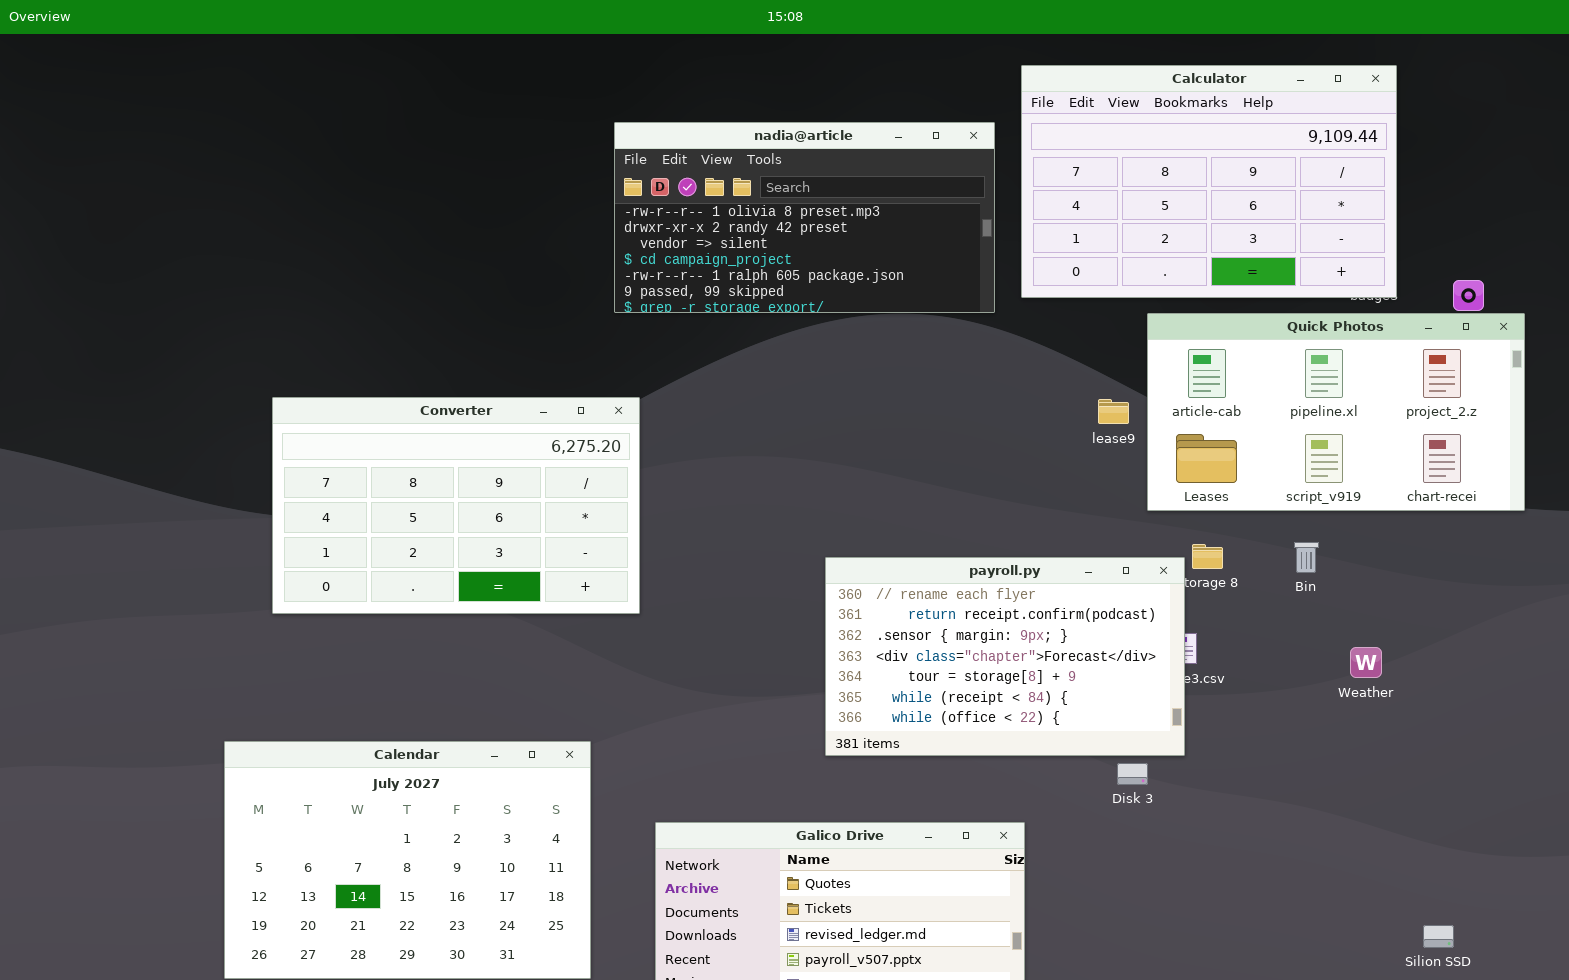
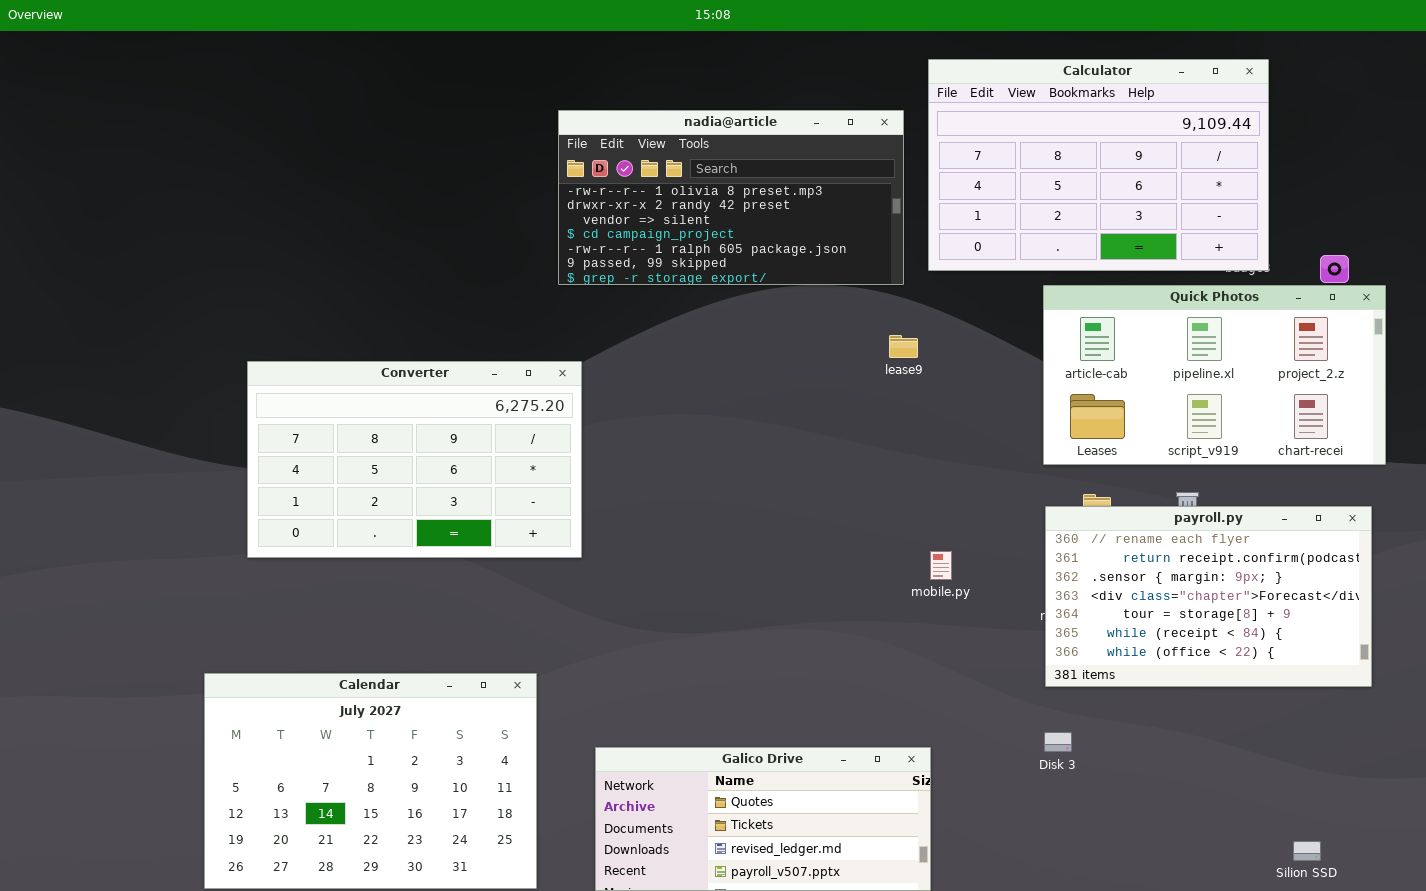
lease9: [1098,399,1129,424] -> [889,335,918,358], moved
payroll.py: [825,557,1185,756] -> [1045,506,1372,687], moved
Disk 3: [1117,763,1148,785] -> [1044,732,1072,752], moved

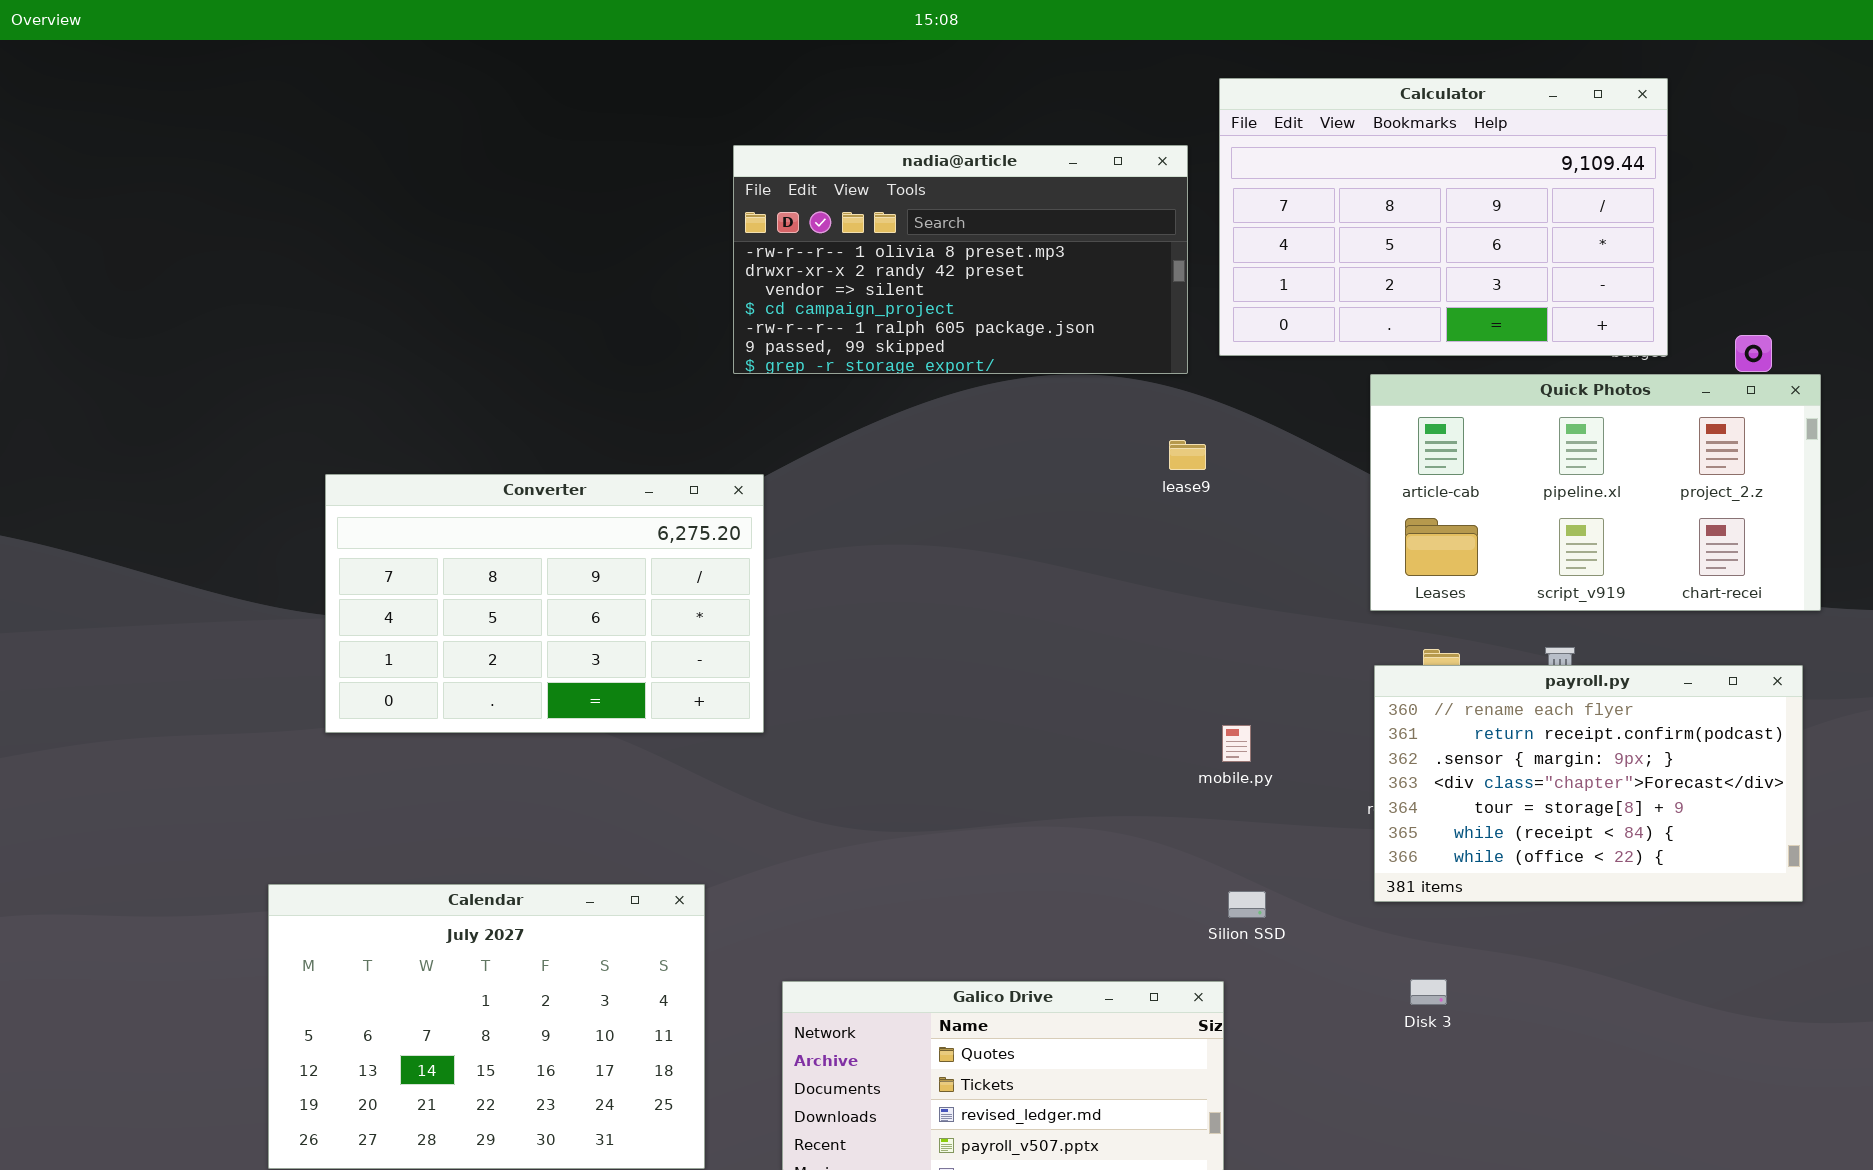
Disk 3: [1044,732,1072,752] -> [1410,979,1447,1005], moved
Silion SSD: [1293,841,1321,861] -> [1228,891,1266,918], moved

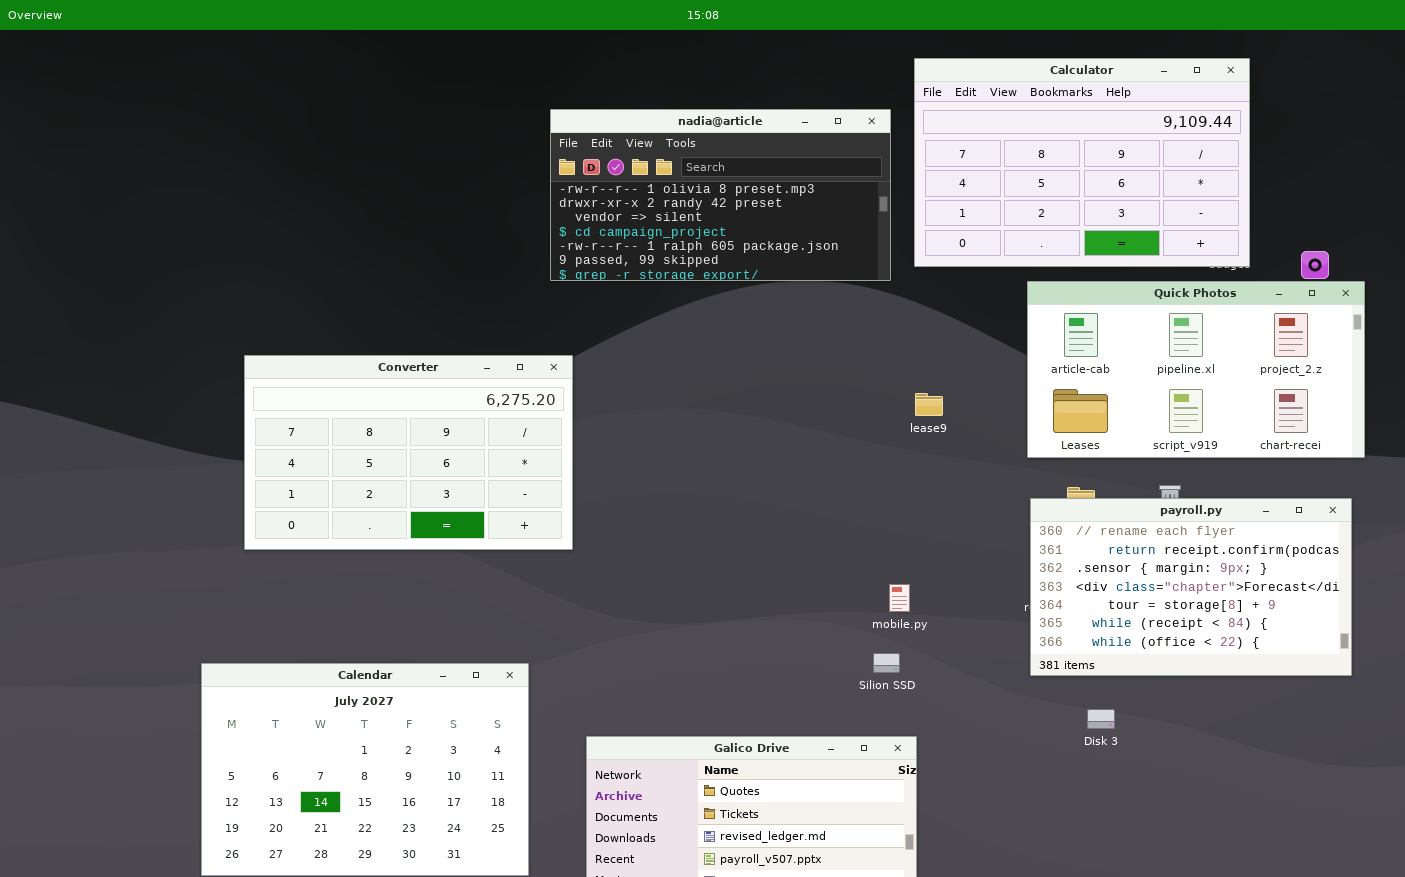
lease9: [1169,440,1206,470] -> [915,393,943,416], moved
mobile.py: [1222,725,1251,762] -> [889,584,910,612], moved
Silion SSD: [1228,891,1266,918] -> [873,653,900,673], moved
Disk 3: [1410,979,1447,1005] -> [1087,709,1115,729], moved

